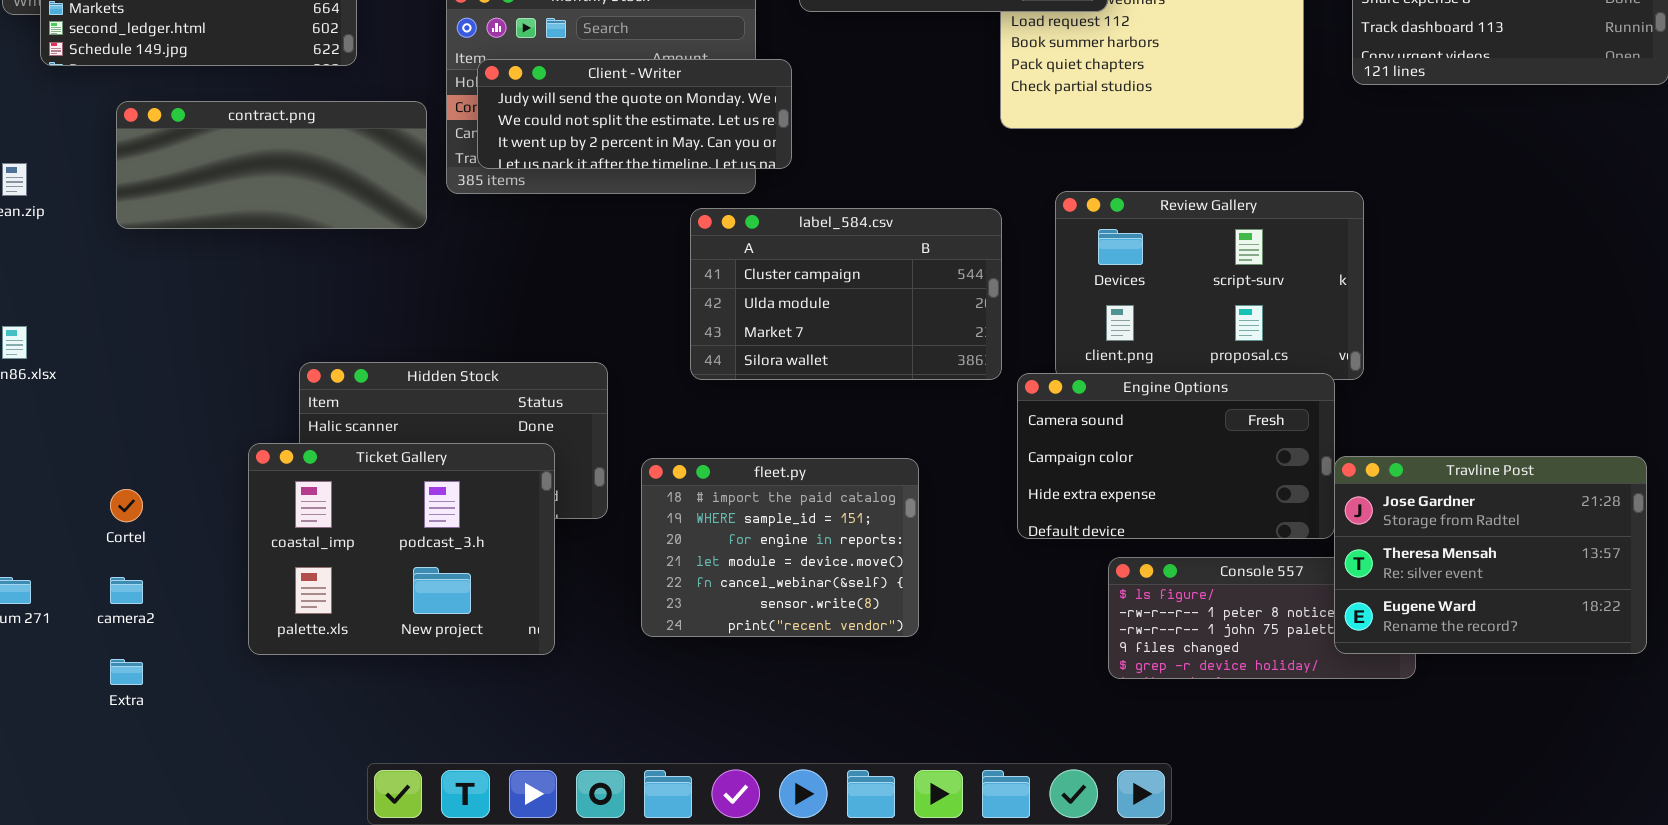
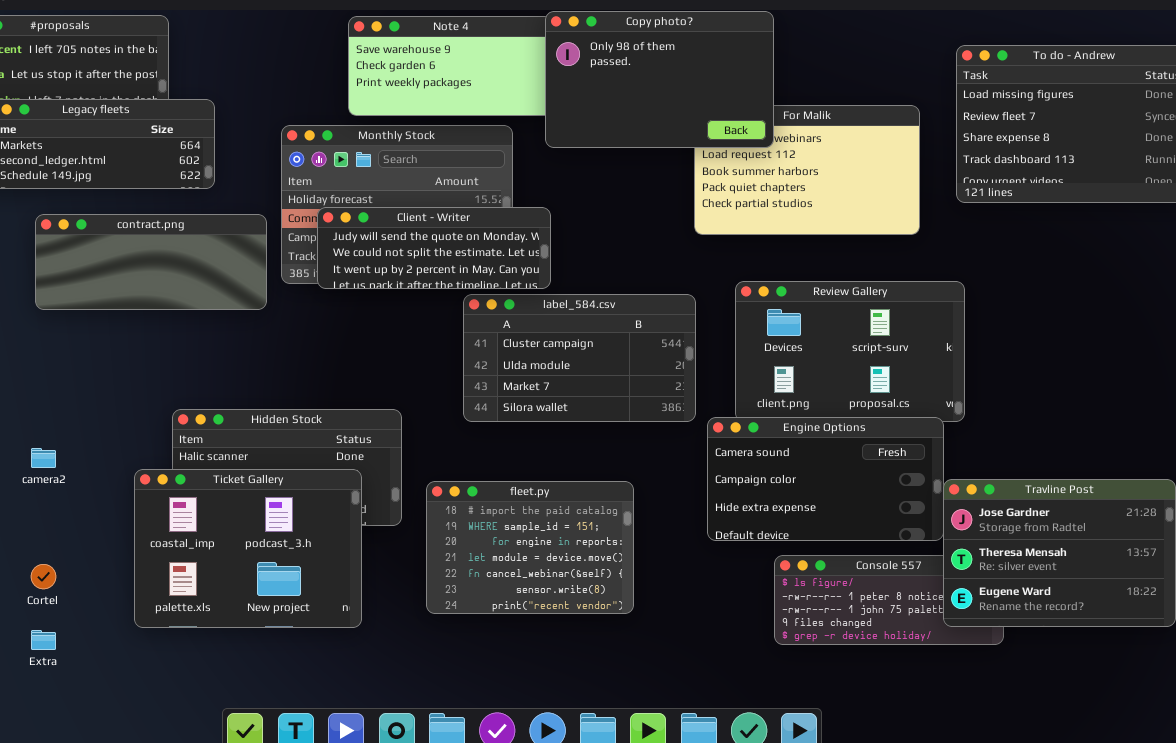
Client - Writer: [477,59,792,169] -> [317,207,551,289], moved
Cortel: [110,489,143,522] -> [31,564,56,589], moved
camera2: [110,577,143,604] -> [31,448,56,468], moved

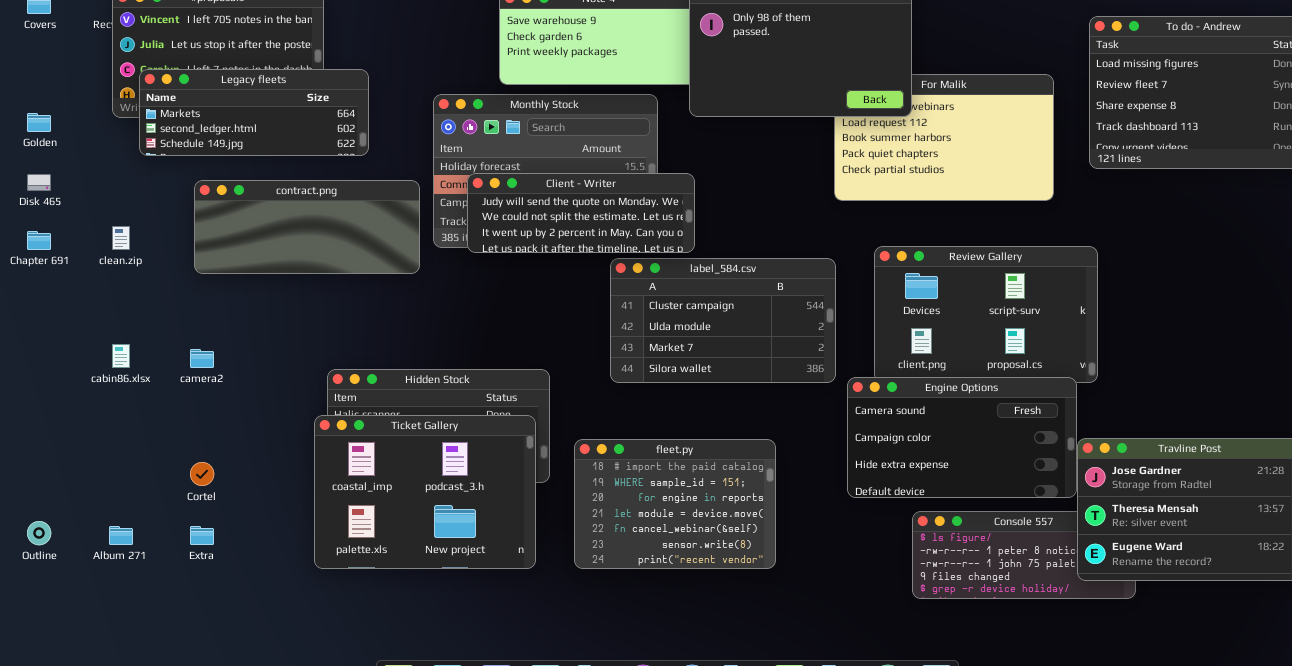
camera2: [31,448,56,468] -> [190,349,214,368], moved
Ticket Gallery: [134,469,362,628] -> [314,415,536,569], moved
Cortel: [31,564,56,589] -> [190,462,214,486], moved
Extra: [31,630,56,650] -> [190,526,214,545], moved

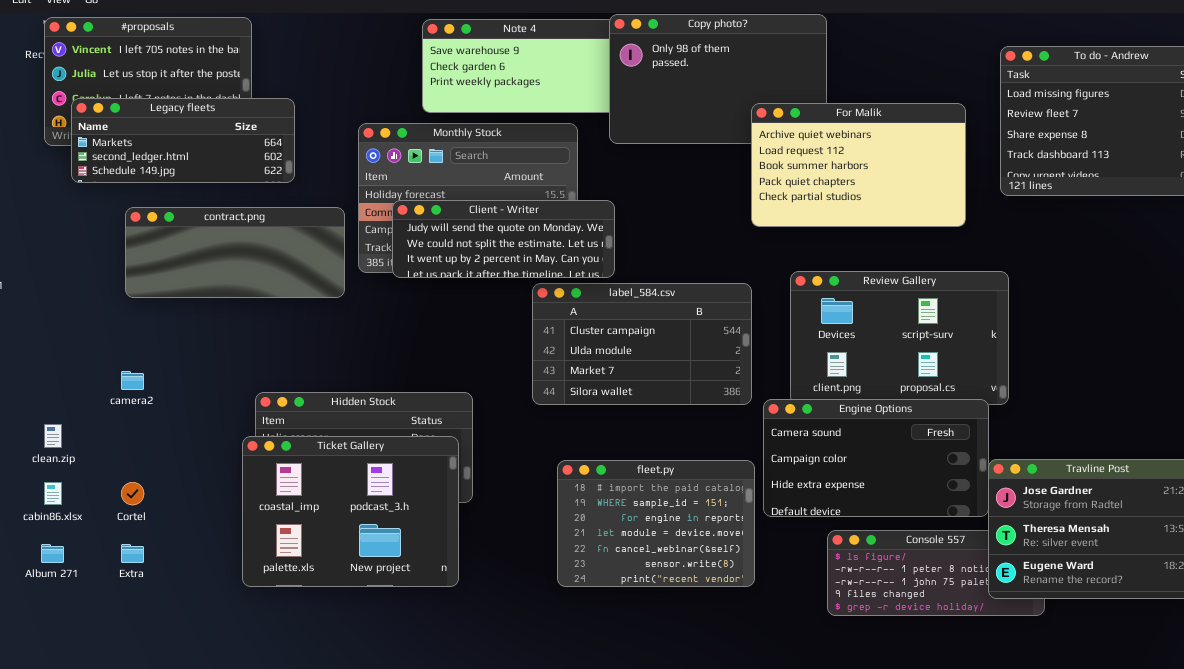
For Malik: [834,74,1054,201] -> [751,103,966,227], raised
clean.zip: [112,226,130,250] -> [44,424,62,448], moved
cabin86.xlsx: [112,344,130,368] -> [44,482,62,505], moved
fleet.py: [574,439,776,569] -> [557,460,755,587], moved

